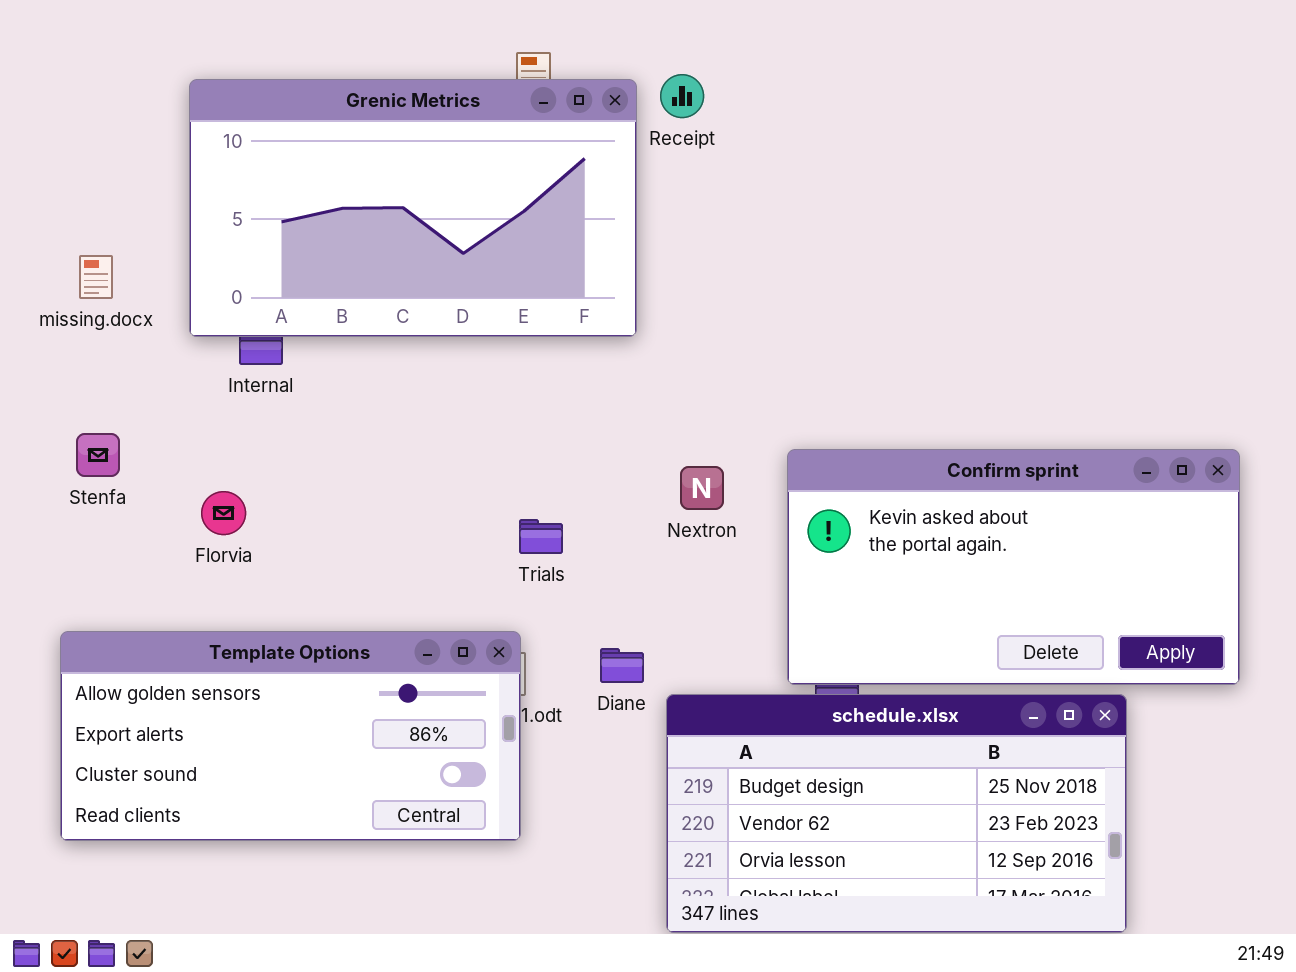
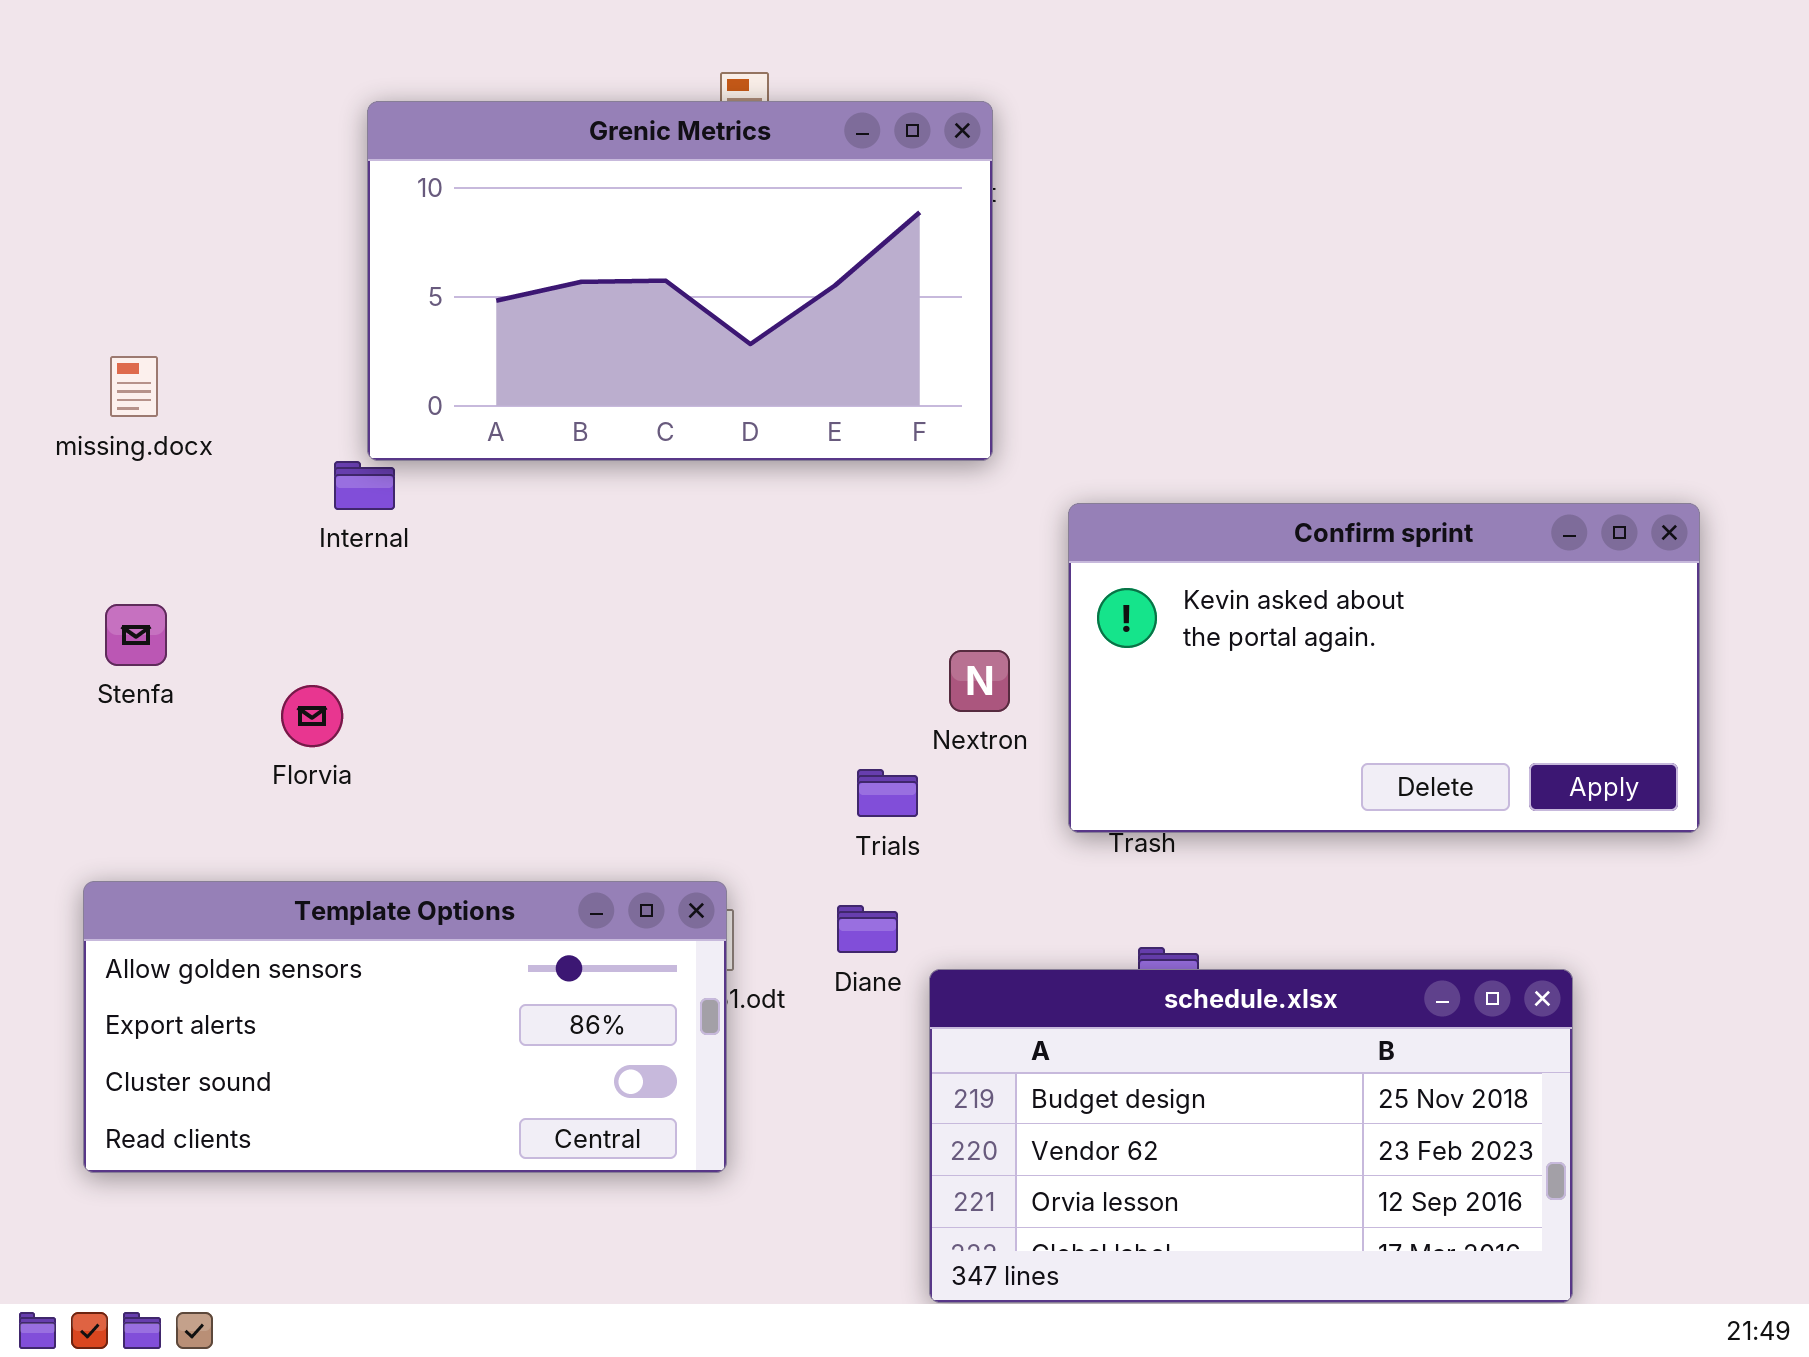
Grenic Metrics: [189,79,637,337] -> [367,101,993,461], moved
Confirm sprint: [787,449,1240,685] -> [1068,503,1700,833], moved
Trials: [519,519,563,554] -> [857,769,918,817], moved

